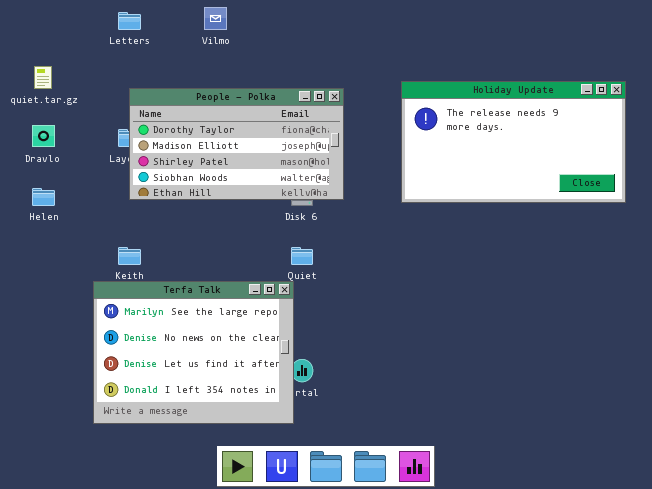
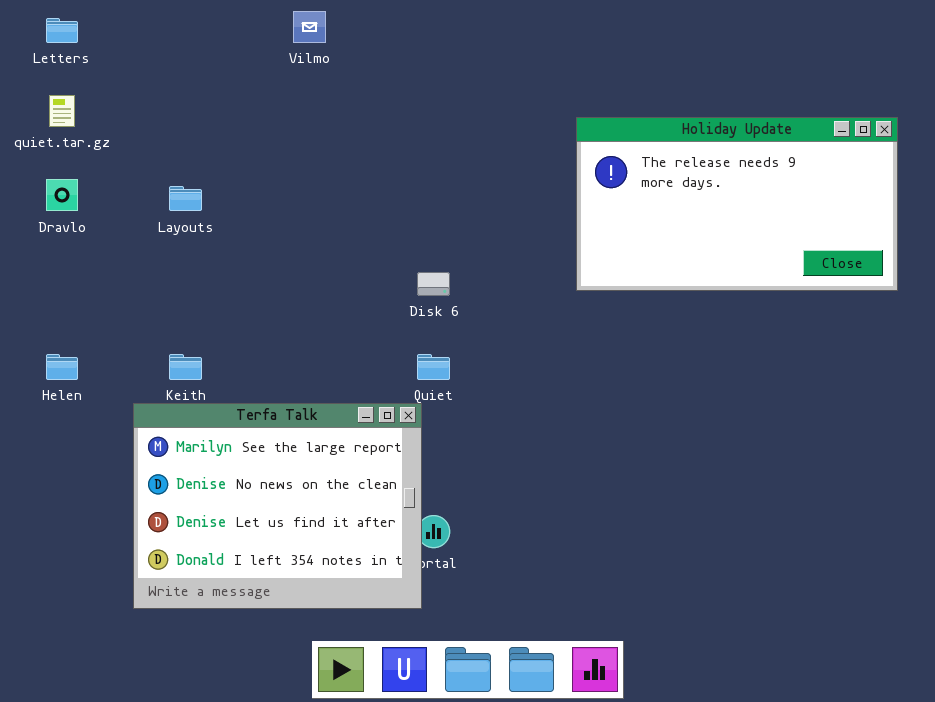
Letters: [118,12,141,30] -> [46,18,78,43], moved
People - Polka: [129,88,344,200] -> none, closed
Helen: [32,188,55,206] -> [46,354,78,380], moved

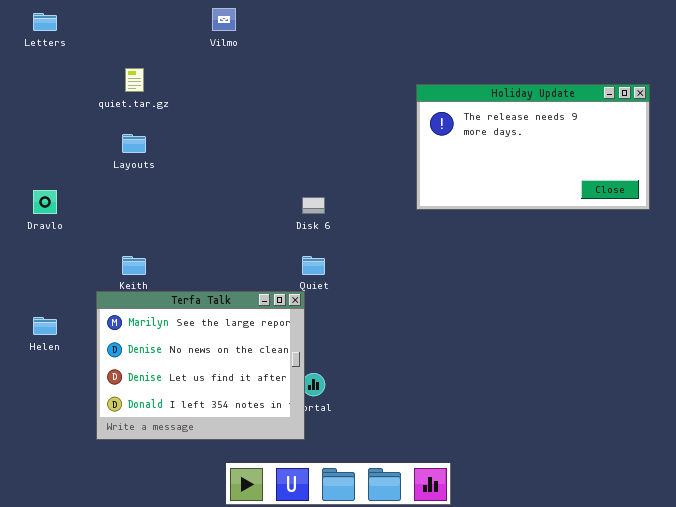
quiet.tar.gz: [49,95,75,127] -> [125,68,144,92], moved
Dravlo: [46,179,78,211] -> [33,190,57,214], moved
Helen: [46,354,78,380] -> [33,317,57,335], moved

